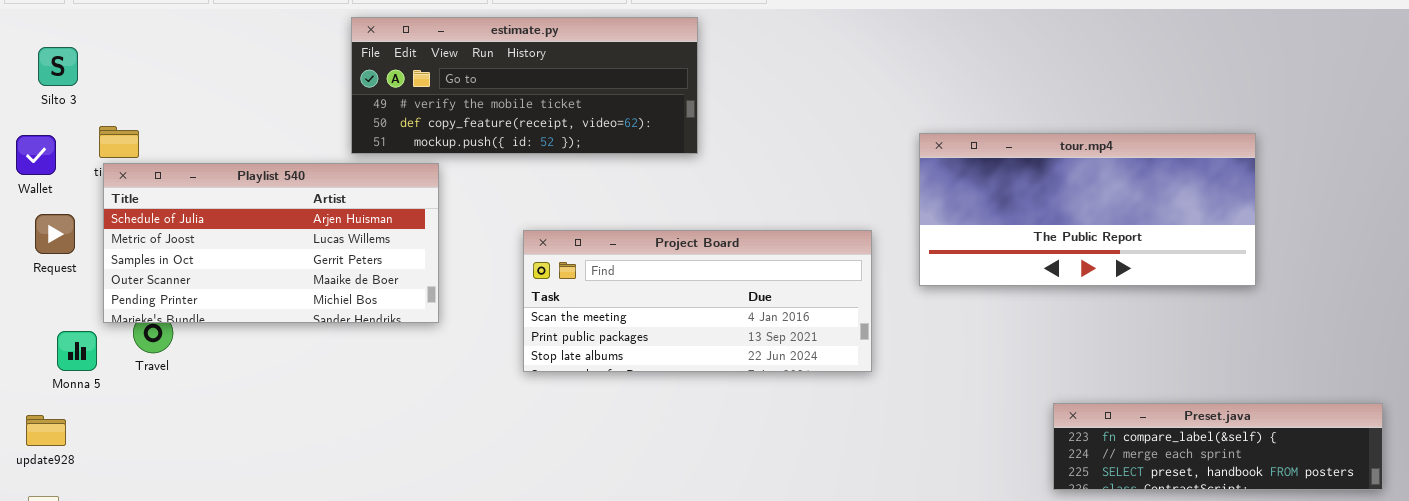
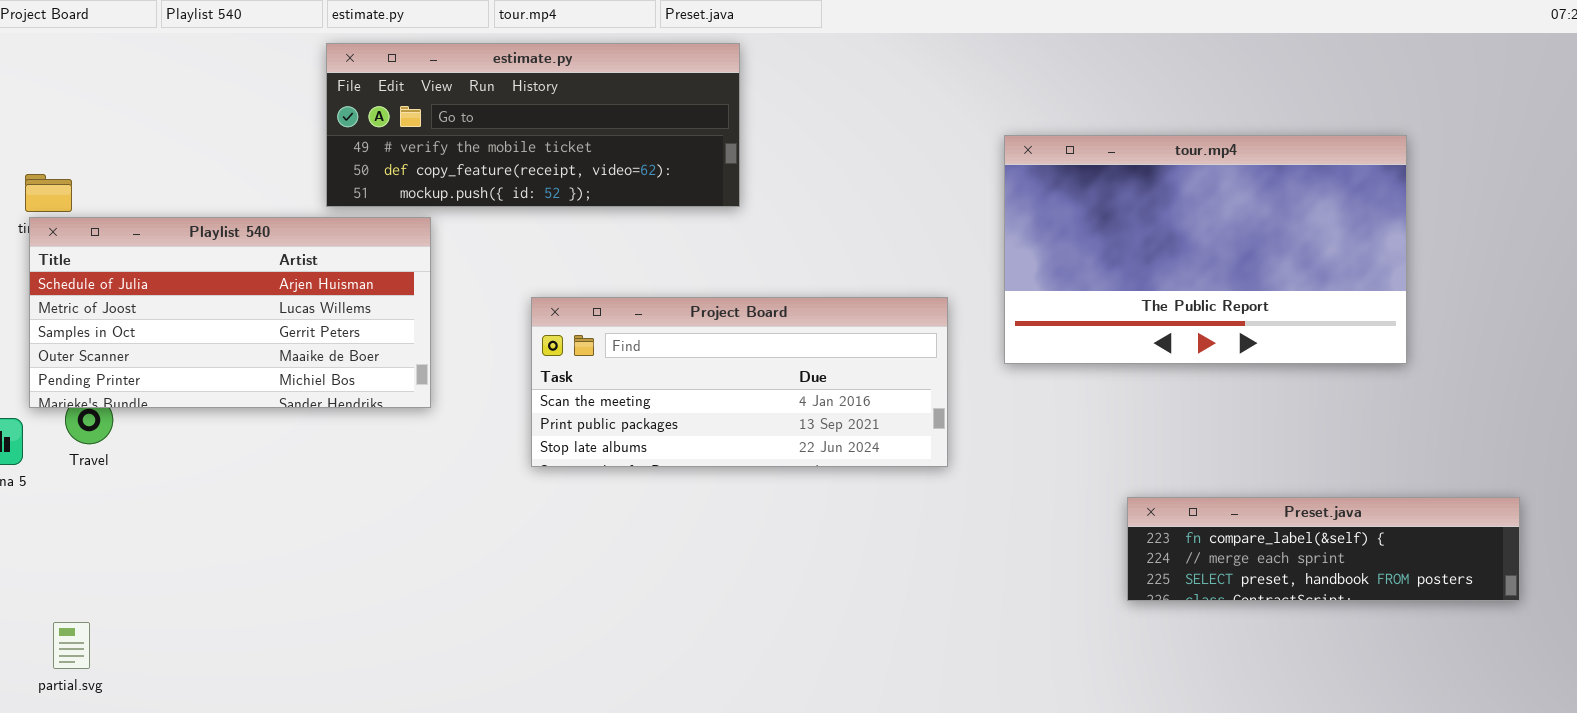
tour.mp4: [919,133,1256,286] -> [1004,135,1407,364], resized
Preset.java: [1053,403,1383,490] -> [1127,497,1520,601], moved

